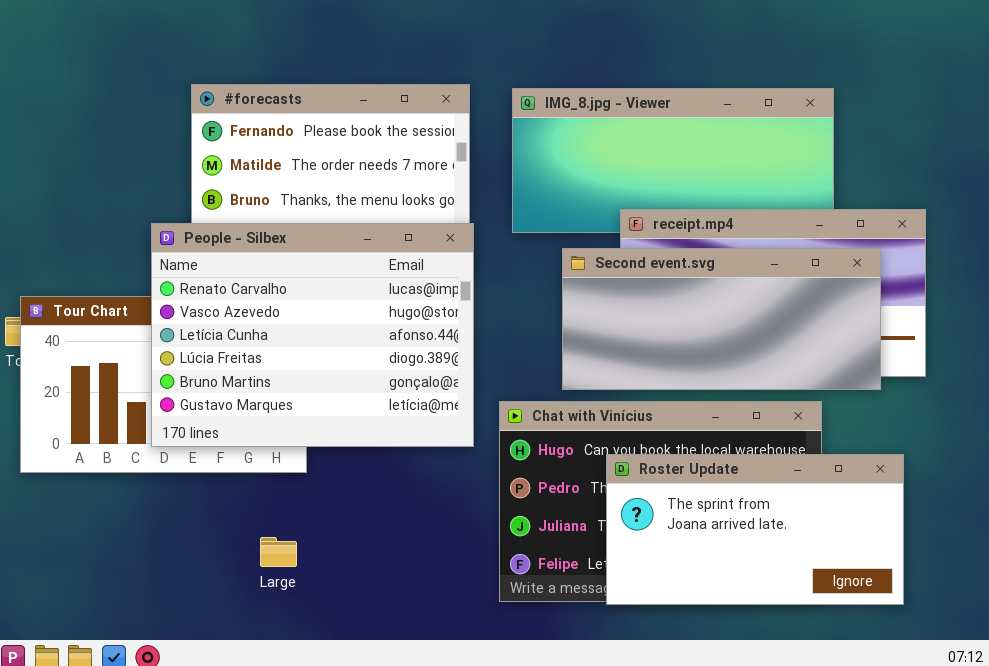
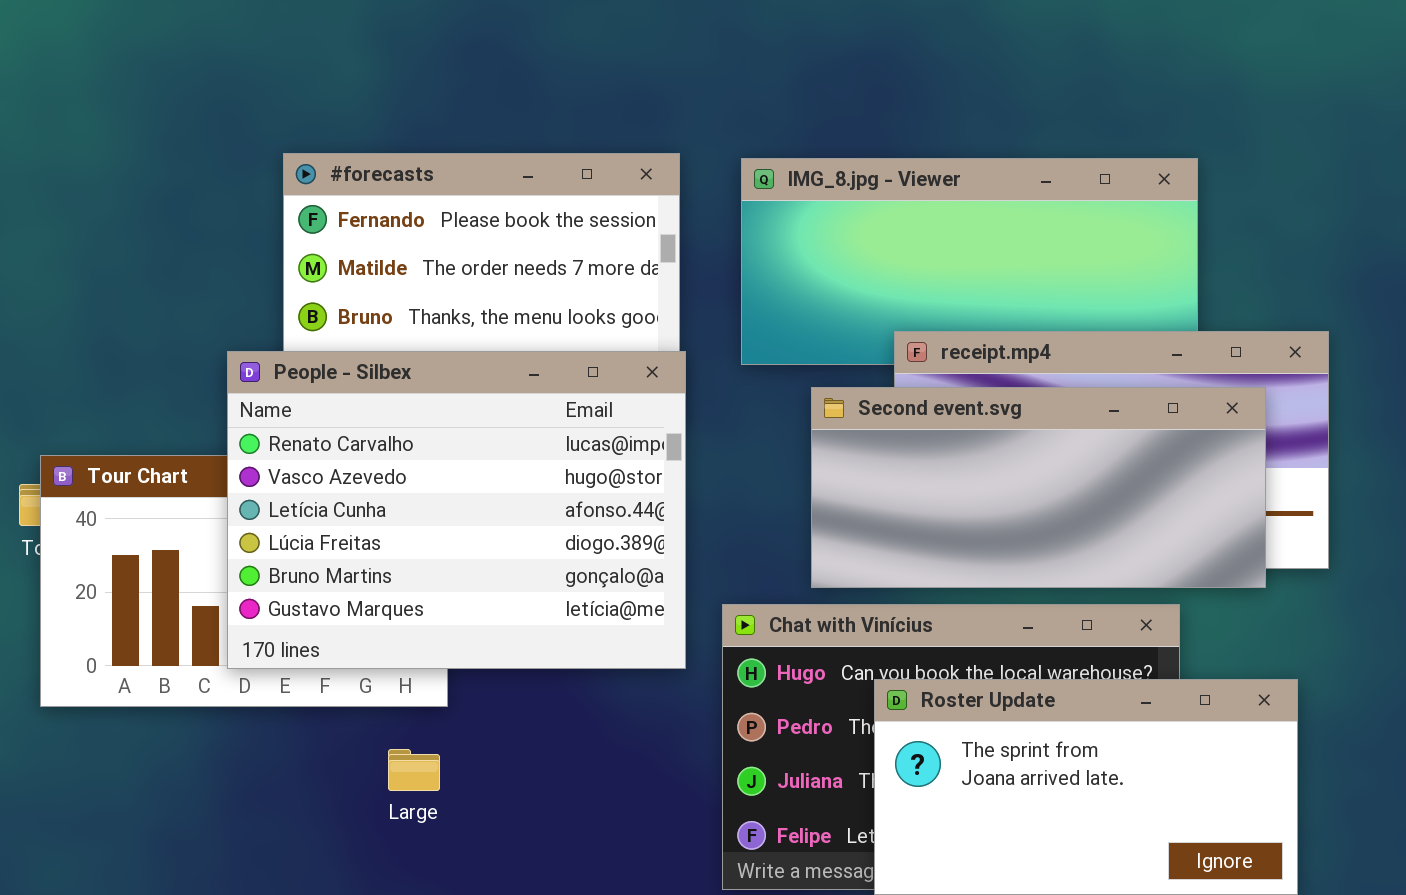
Large: [260,537,297,567] -> [388,749,440,791], moved

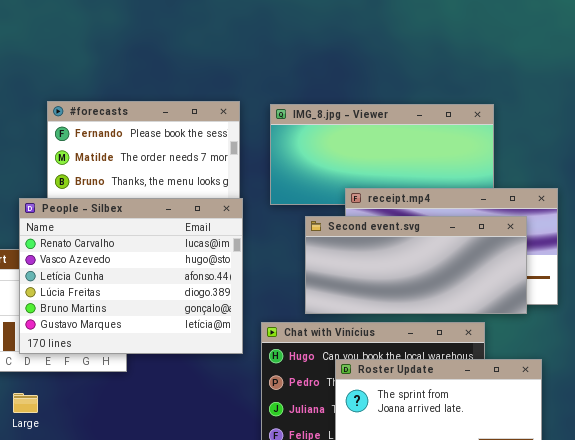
Large: [388,749,440,791] -> [13,393,38,413], moved

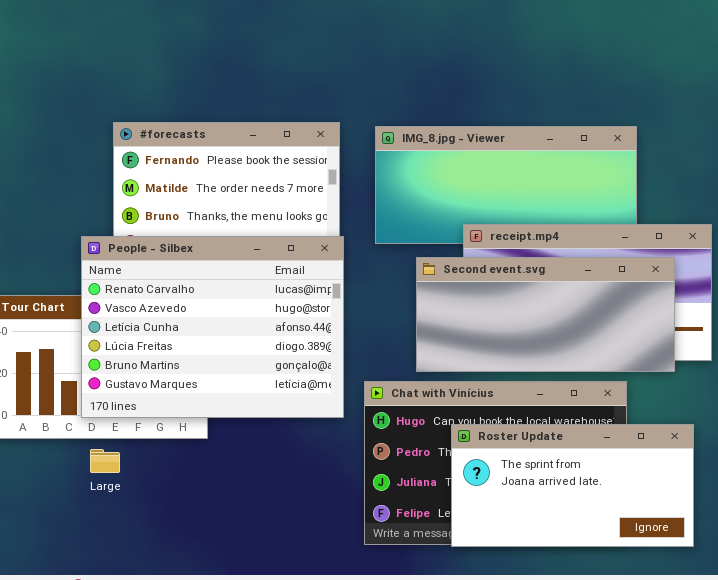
Large: [13,393,38,413] -> [90,449,120,473], moved

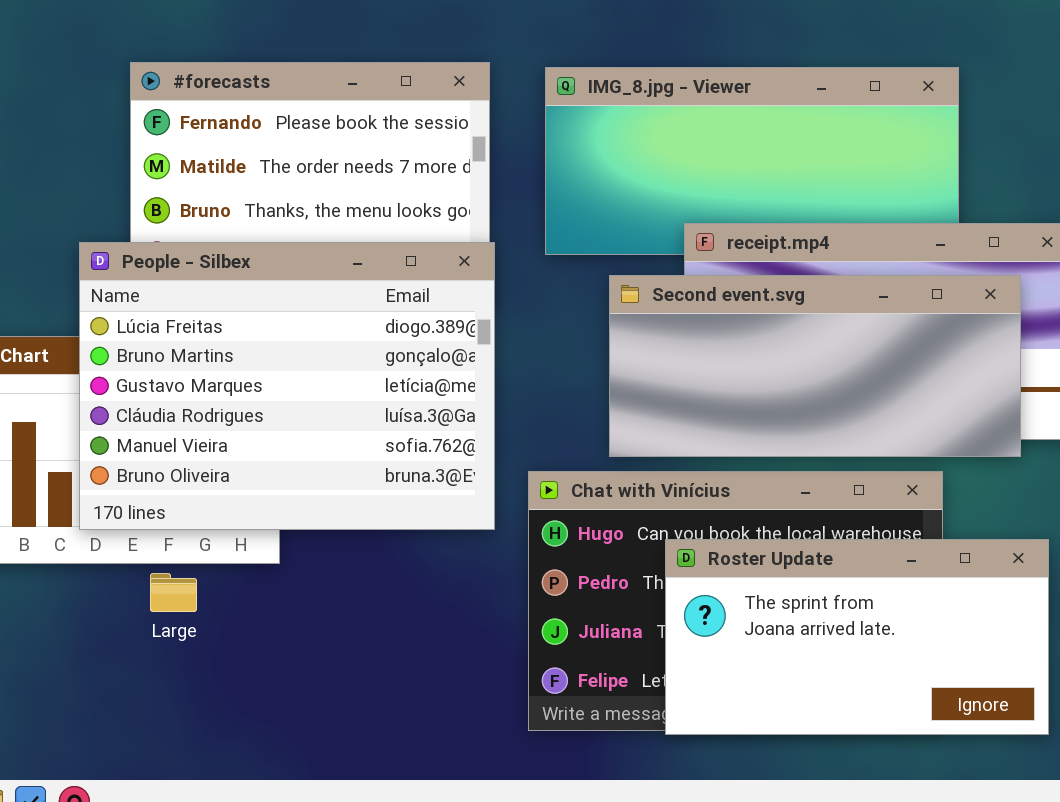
People - Silbex: [81,236,344,418] -> [79,242,495,530], scrolled down 3 rows
Large: [90,449,120,473] -> [150,573,197,612], moved

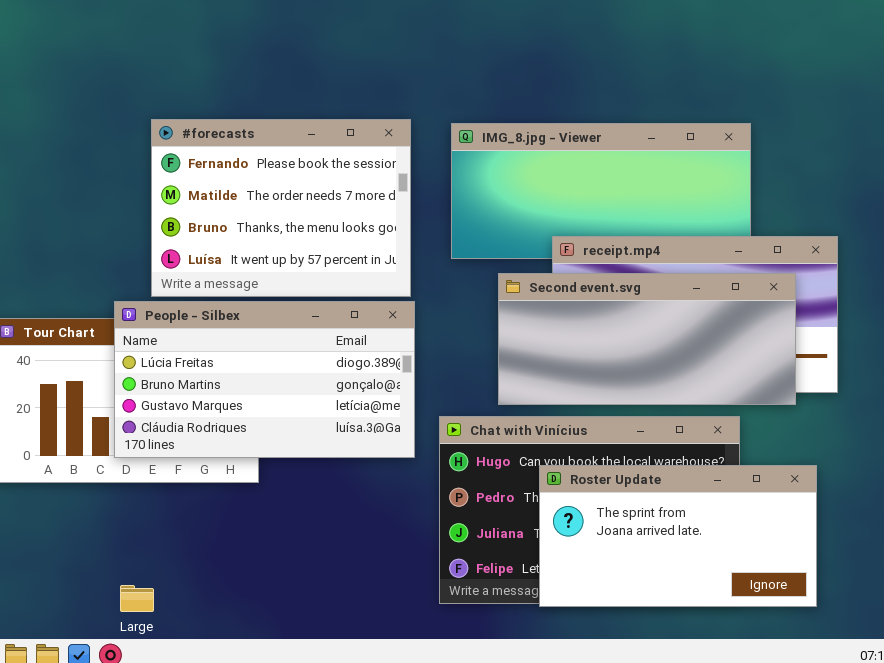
People - Silbex: [79,242,495,530] -> [114,301,415,458], resized
Large: [150,573,197,612] -> [120,585,154,612], moved

